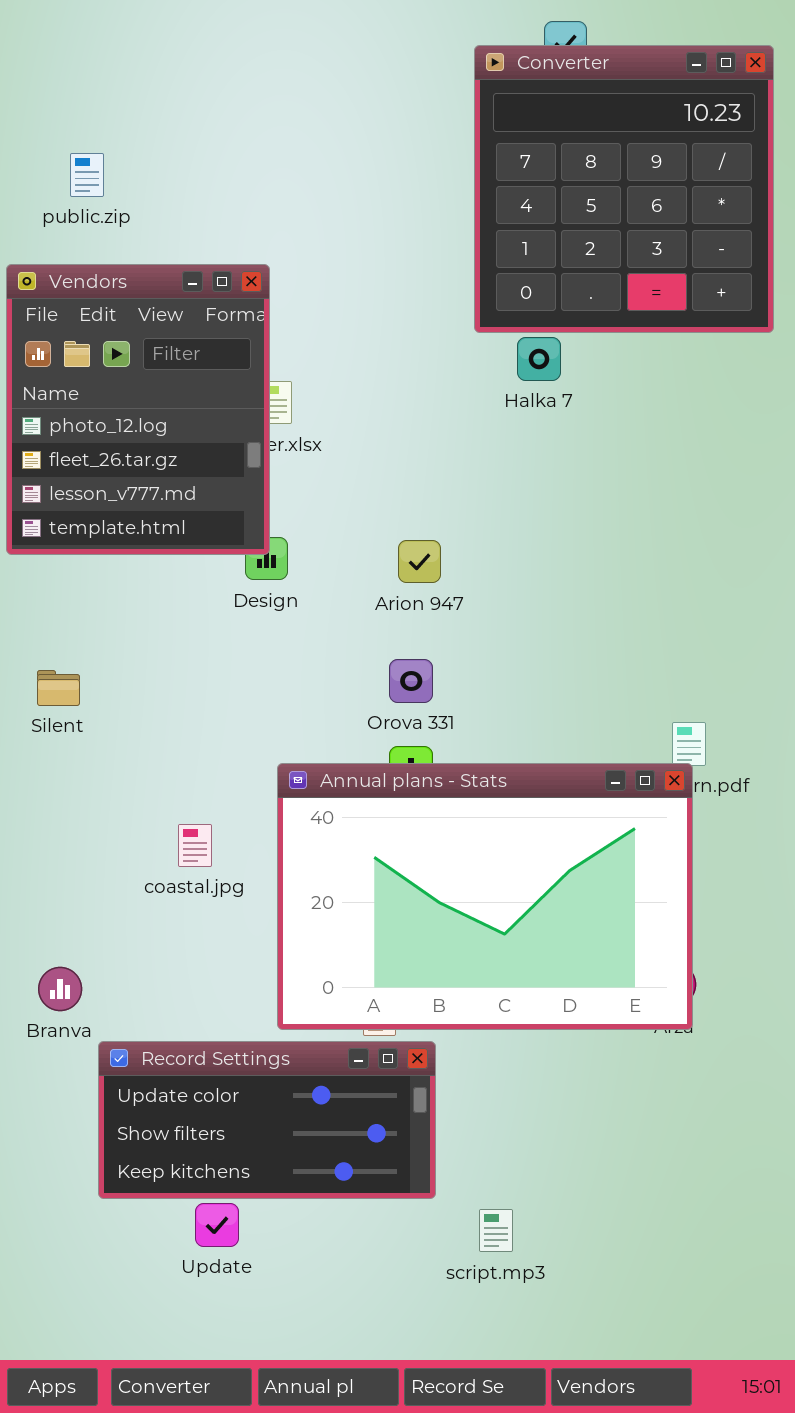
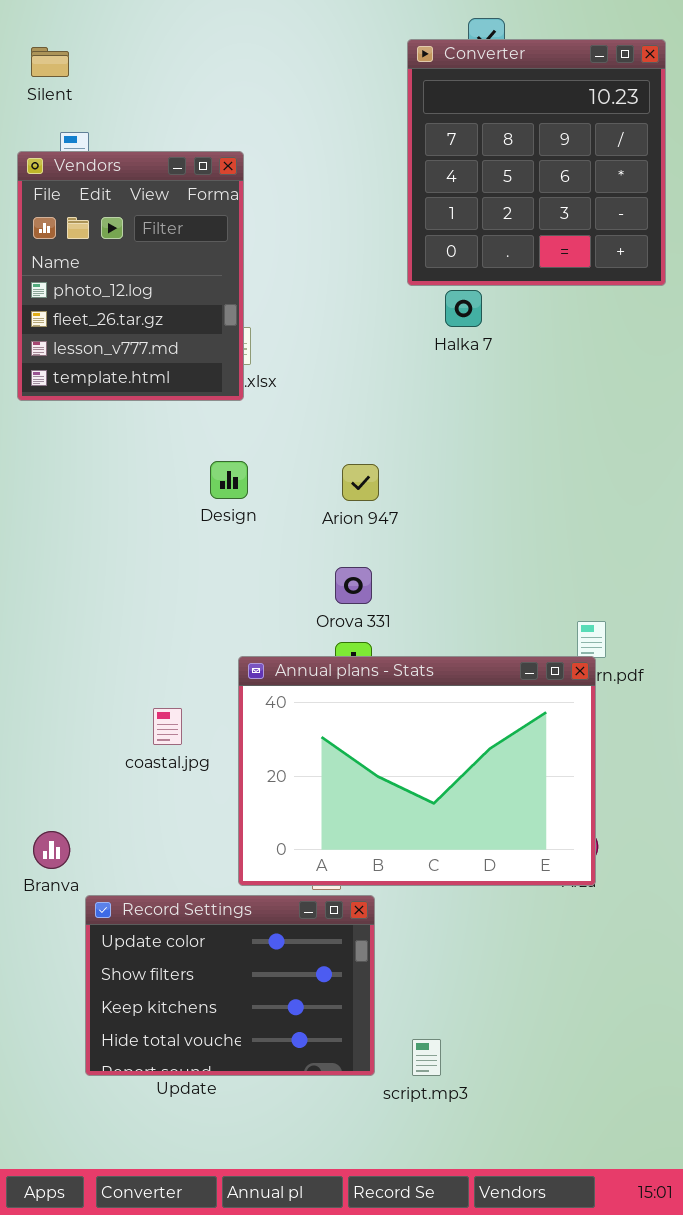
Vendors: [6,264,270,555] -> [17,151,244,401], moved
Silent: [37,670,80,706] -> [31,47,69,77], moved
Record Settings: [98,1041,436,1199] -> [85,895,375,1076], resized

